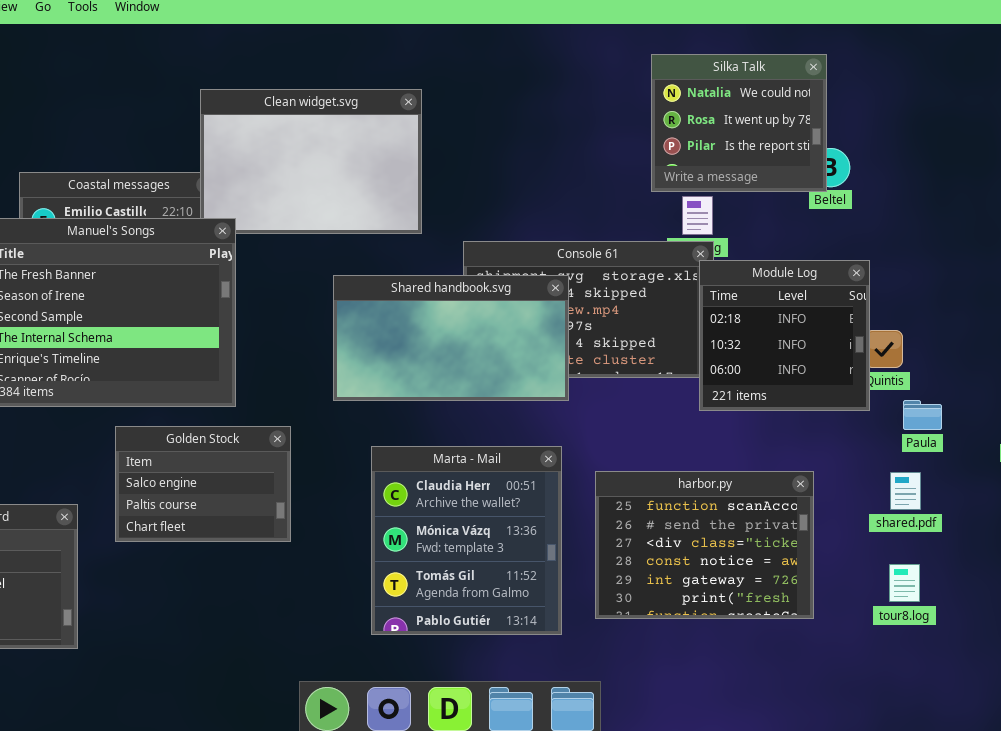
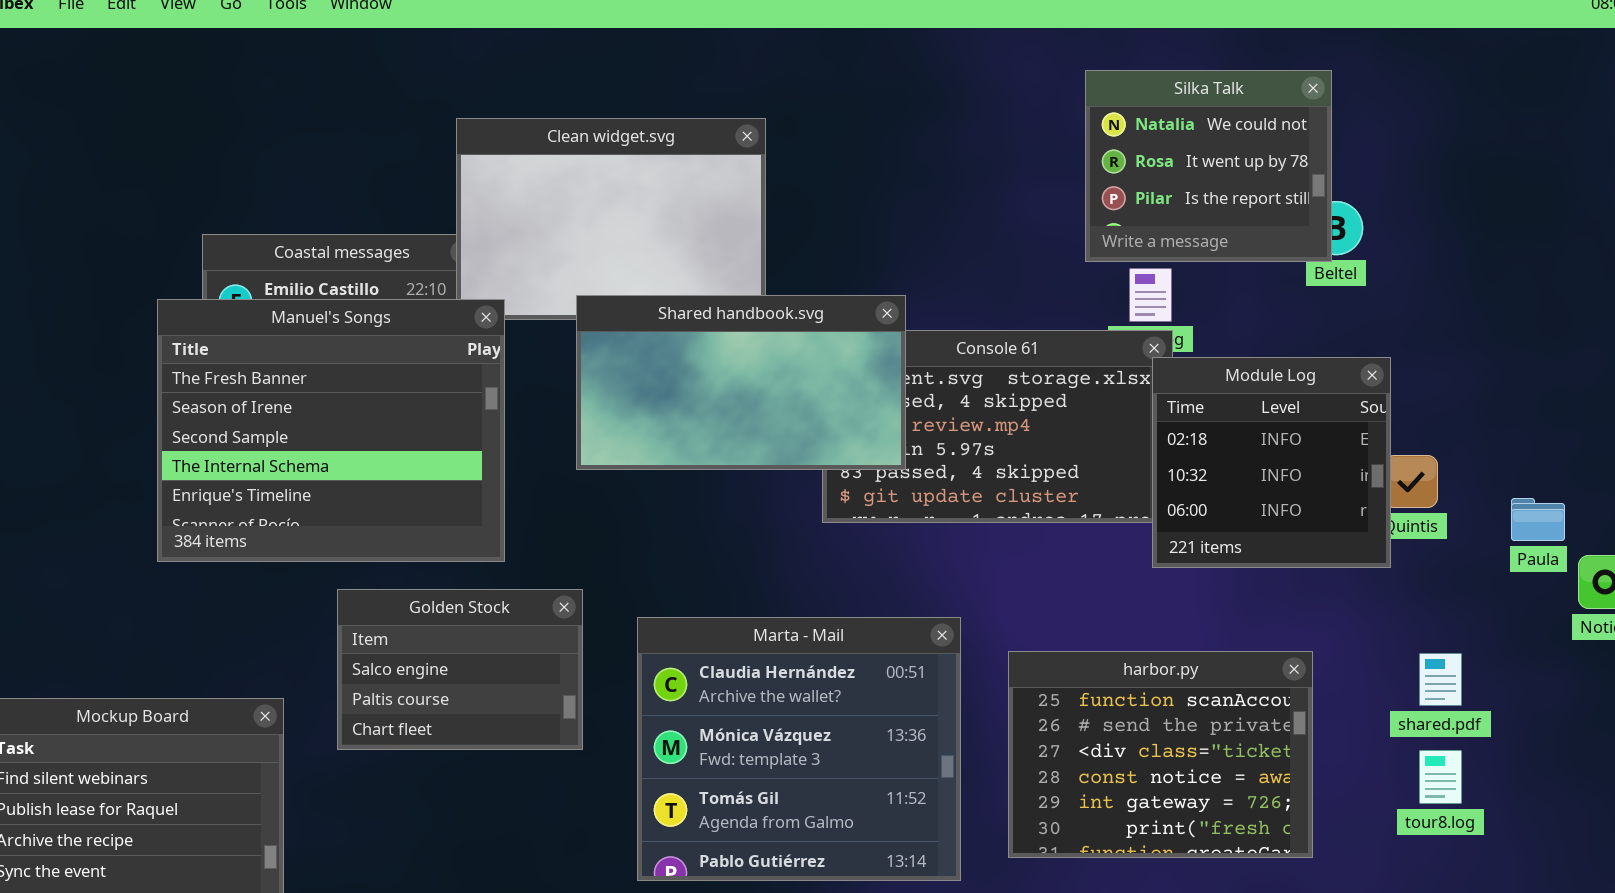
Shared handbook.svg: [333,275,569,401] -> [576,295,906,470], moved
Paula: [903,400,942,430] -> [1511,498,1565,541], moved
Marta - Mail: [371,446,562,635] -> [637,617,961,881], resized
tour8.log: [889,564,920,602] -> [1419,750,1462,804], moved

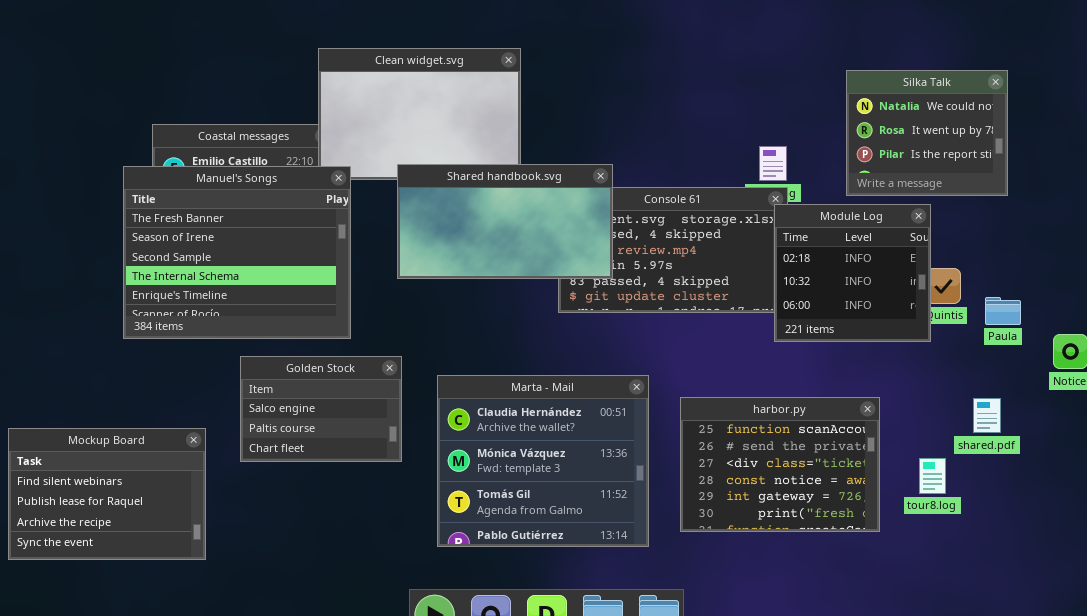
Silka Talk: [1085,70,1332,262] -> [846,70,1008,196], moved
Paula: [1511,498,1565,541] -> [985,297,1021,325], moved
shared.pdf: [1419,653,1462,706] -> [973,398,1001,433], moved
tour8.log: [1419,750,1462,804] -> [919,458,946,494], moved

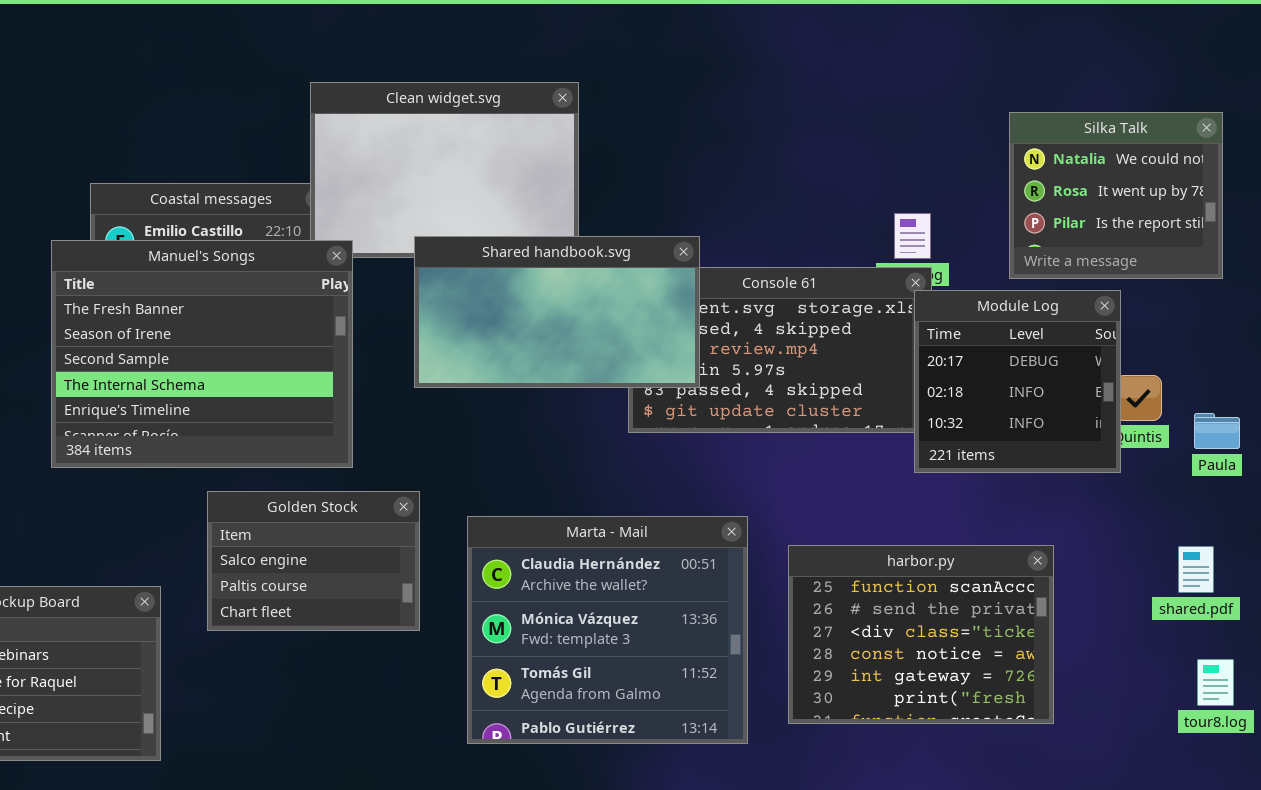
Module Log: [774,204,931,342] -> [914,290,1121,473], scrolled up 1 row
tour8.log: [919,458,946,494] -> [1197,659,1234,706], moved

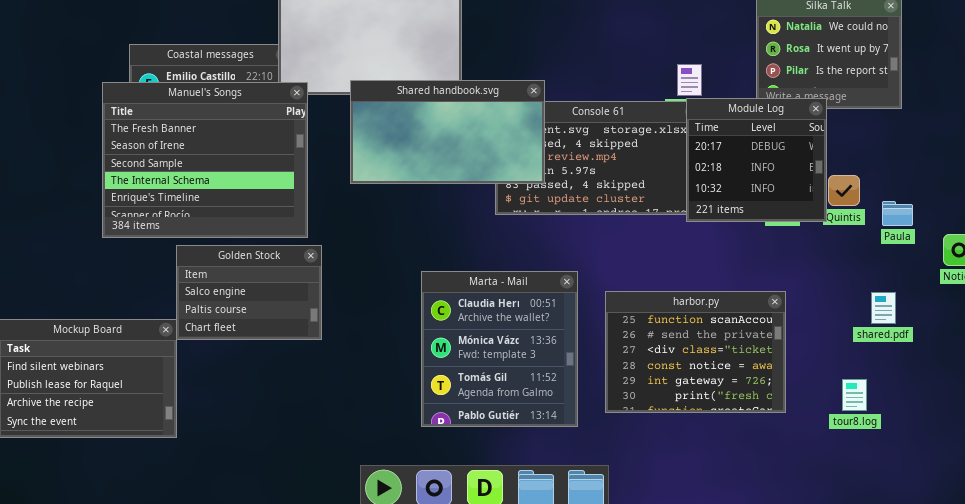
Module Log: [914,290,1121,473] -> [686,98,827,222], moved
Golden Stock: [207,491,420,631] -> [176,245,322,340], moved
Marta - Mail: [467,516,748,744] -> [421,271,578,427], resized
tour8.log: [1197,659,1234,706] -> [842,379,867,411], moved

